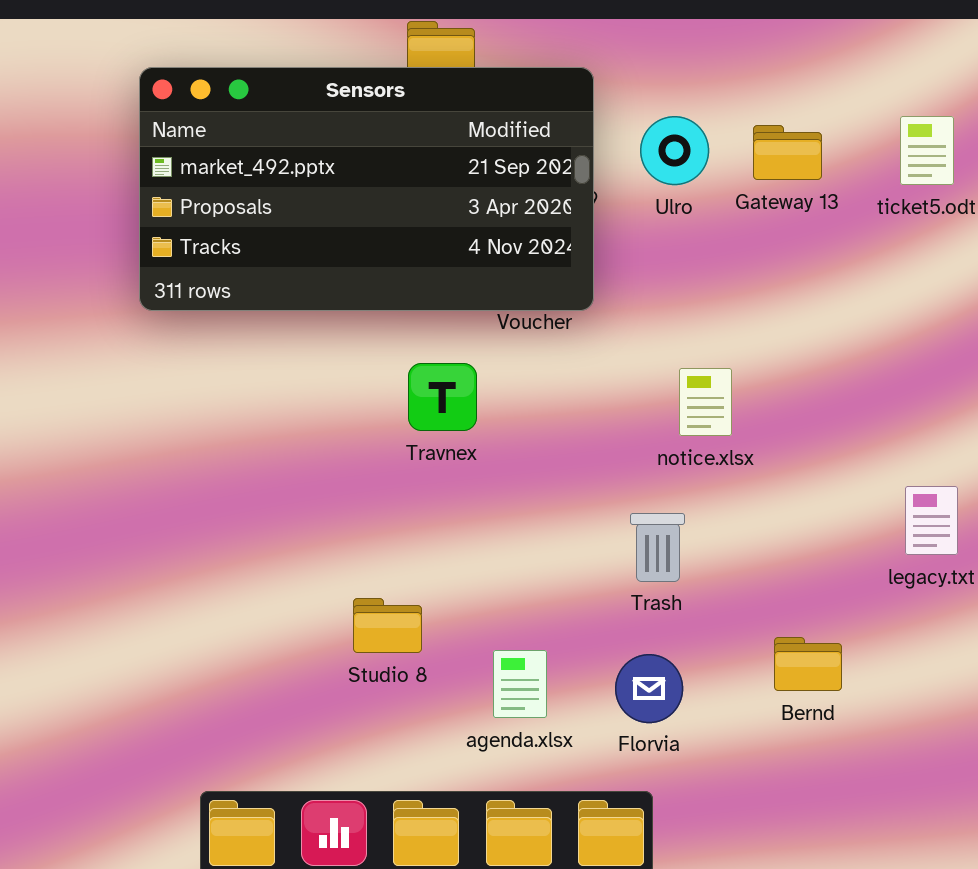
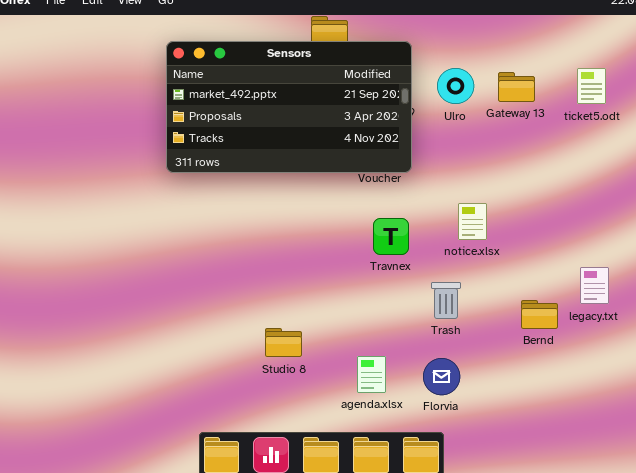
Travnex: [408,363,477,431] -> [373,218,409,255], moved
Studio 8: [353,598,422,653] -> [265,328,302,357], moved
Bernd: [774,637,842,691] -> [521,300,558,329], moved

